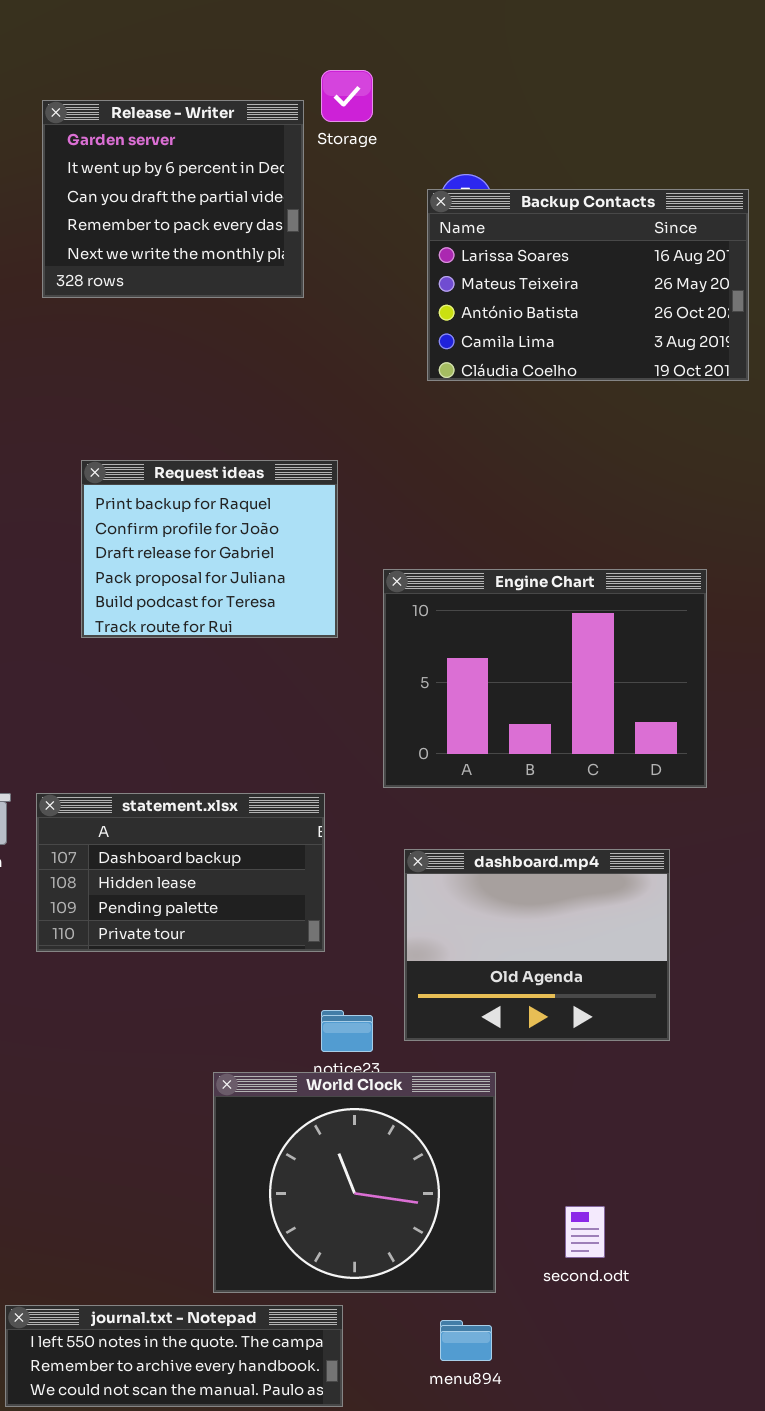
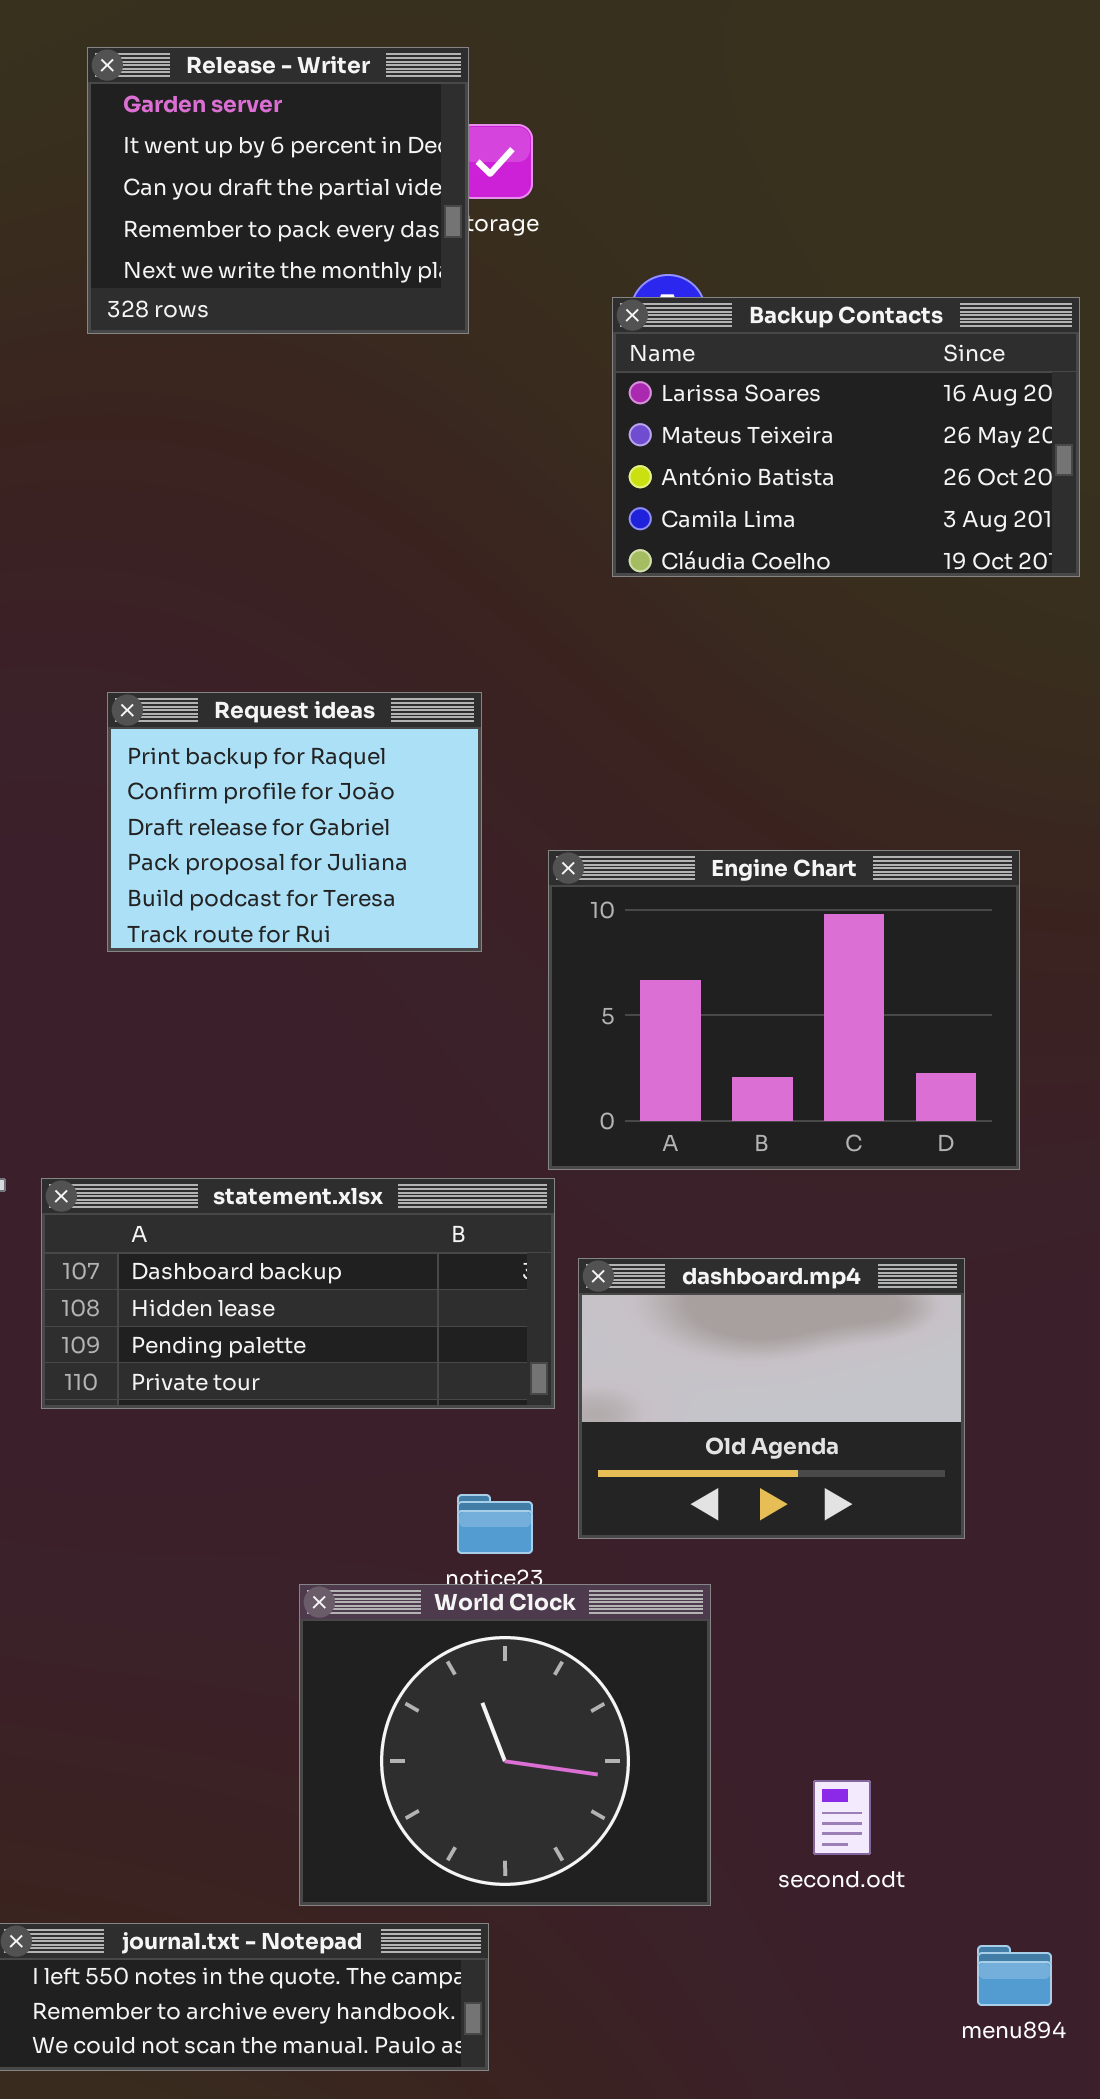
Release - Writer: [42,100,304,298] -> [87,47,469,334], moved
statement.xlsx: [36,793,325,952] -> [41,1178,555,1409], resized
menu894: [440,1320,492,1361] -> [977,1945,1052,2006], moved

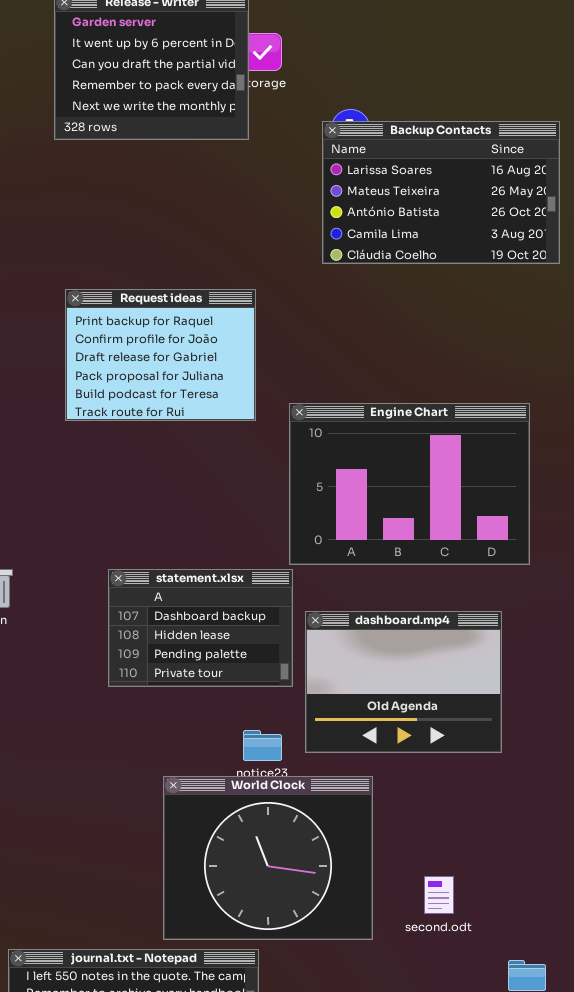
Request ideas: [107,692,482,952] -> [65,289,256,421], moved
statement.xlsx: [41,1178,555,1409] -> [108,569,293,687], resized

